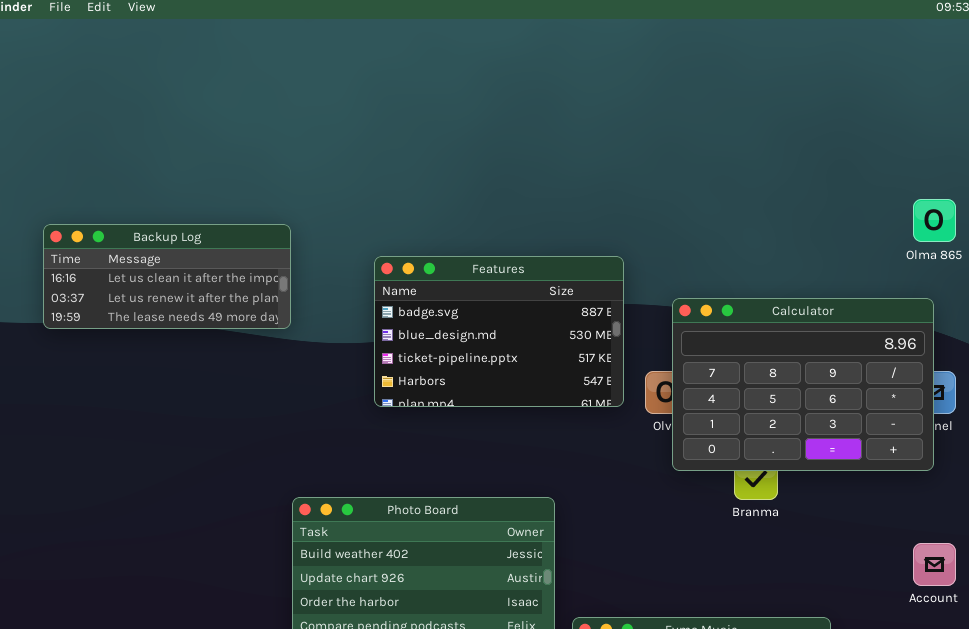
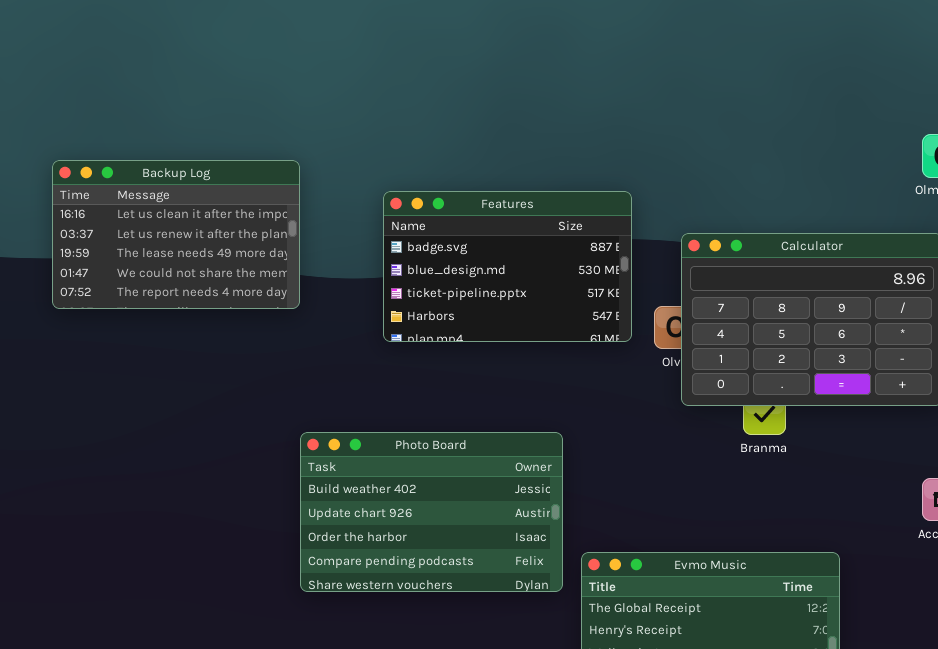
Backup Log: [43,224,291,329] -> [52,160,300,309], resized

